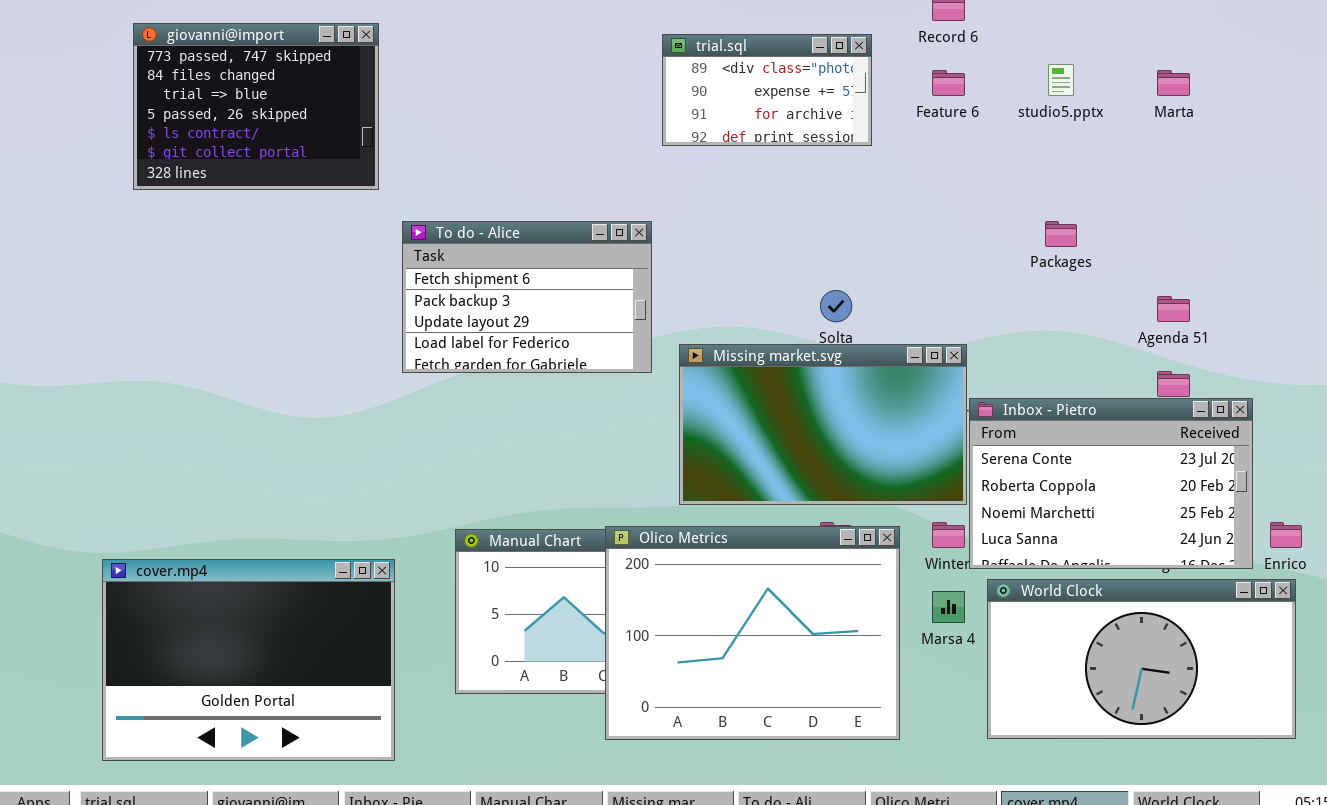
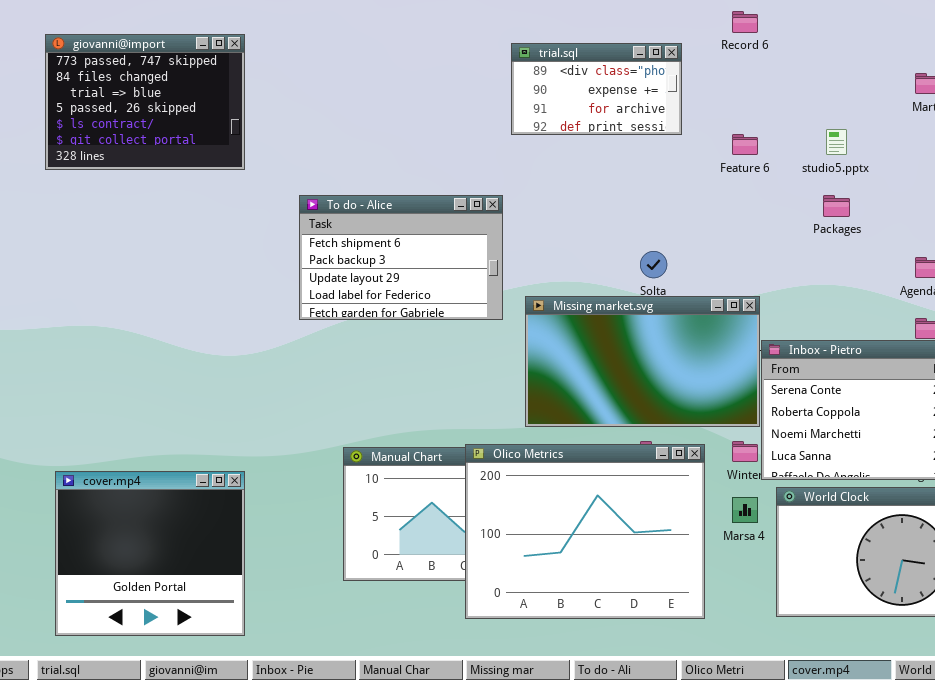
giovanni@import: [133,23,379,190] -> [45,34,245,170], moved
studio5.pptx: [1048,64,1074,96] -> [826,129,847,155], moved
Feature 6: [932,70,965,96] -> [732,134,758,155], moved
cover.mp4: [102,559,395,761] -> [55,471,245,636], resized

